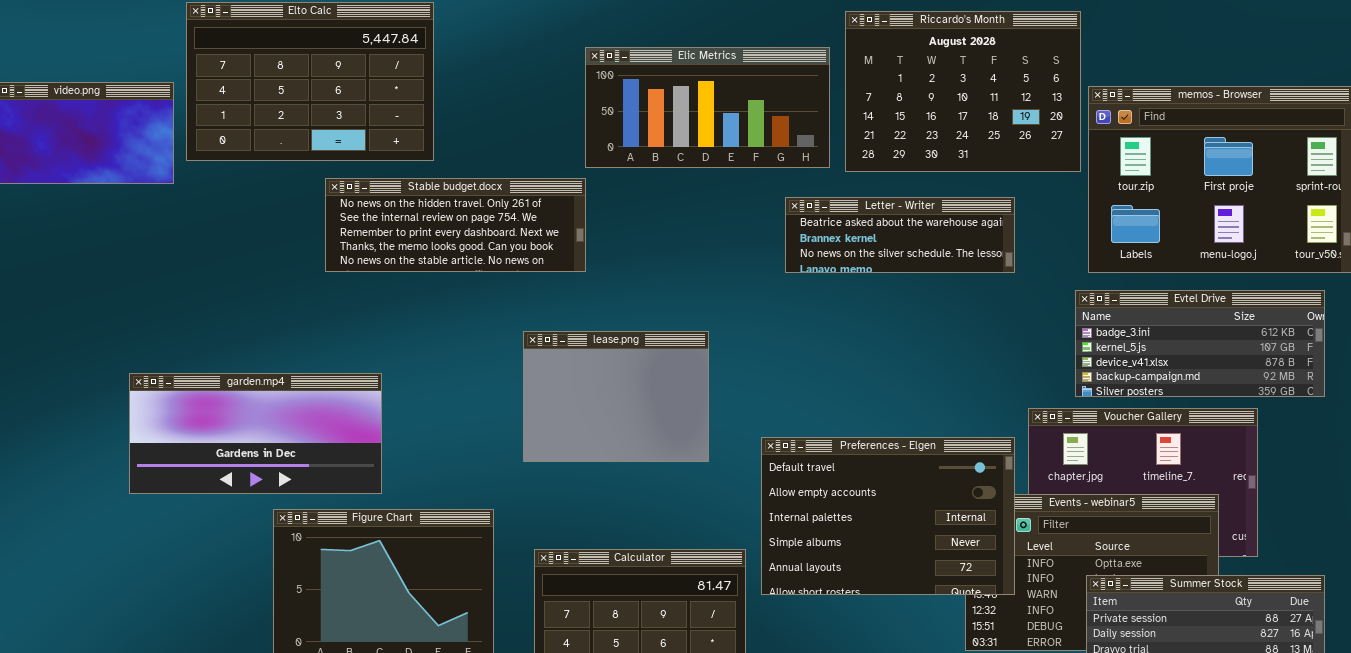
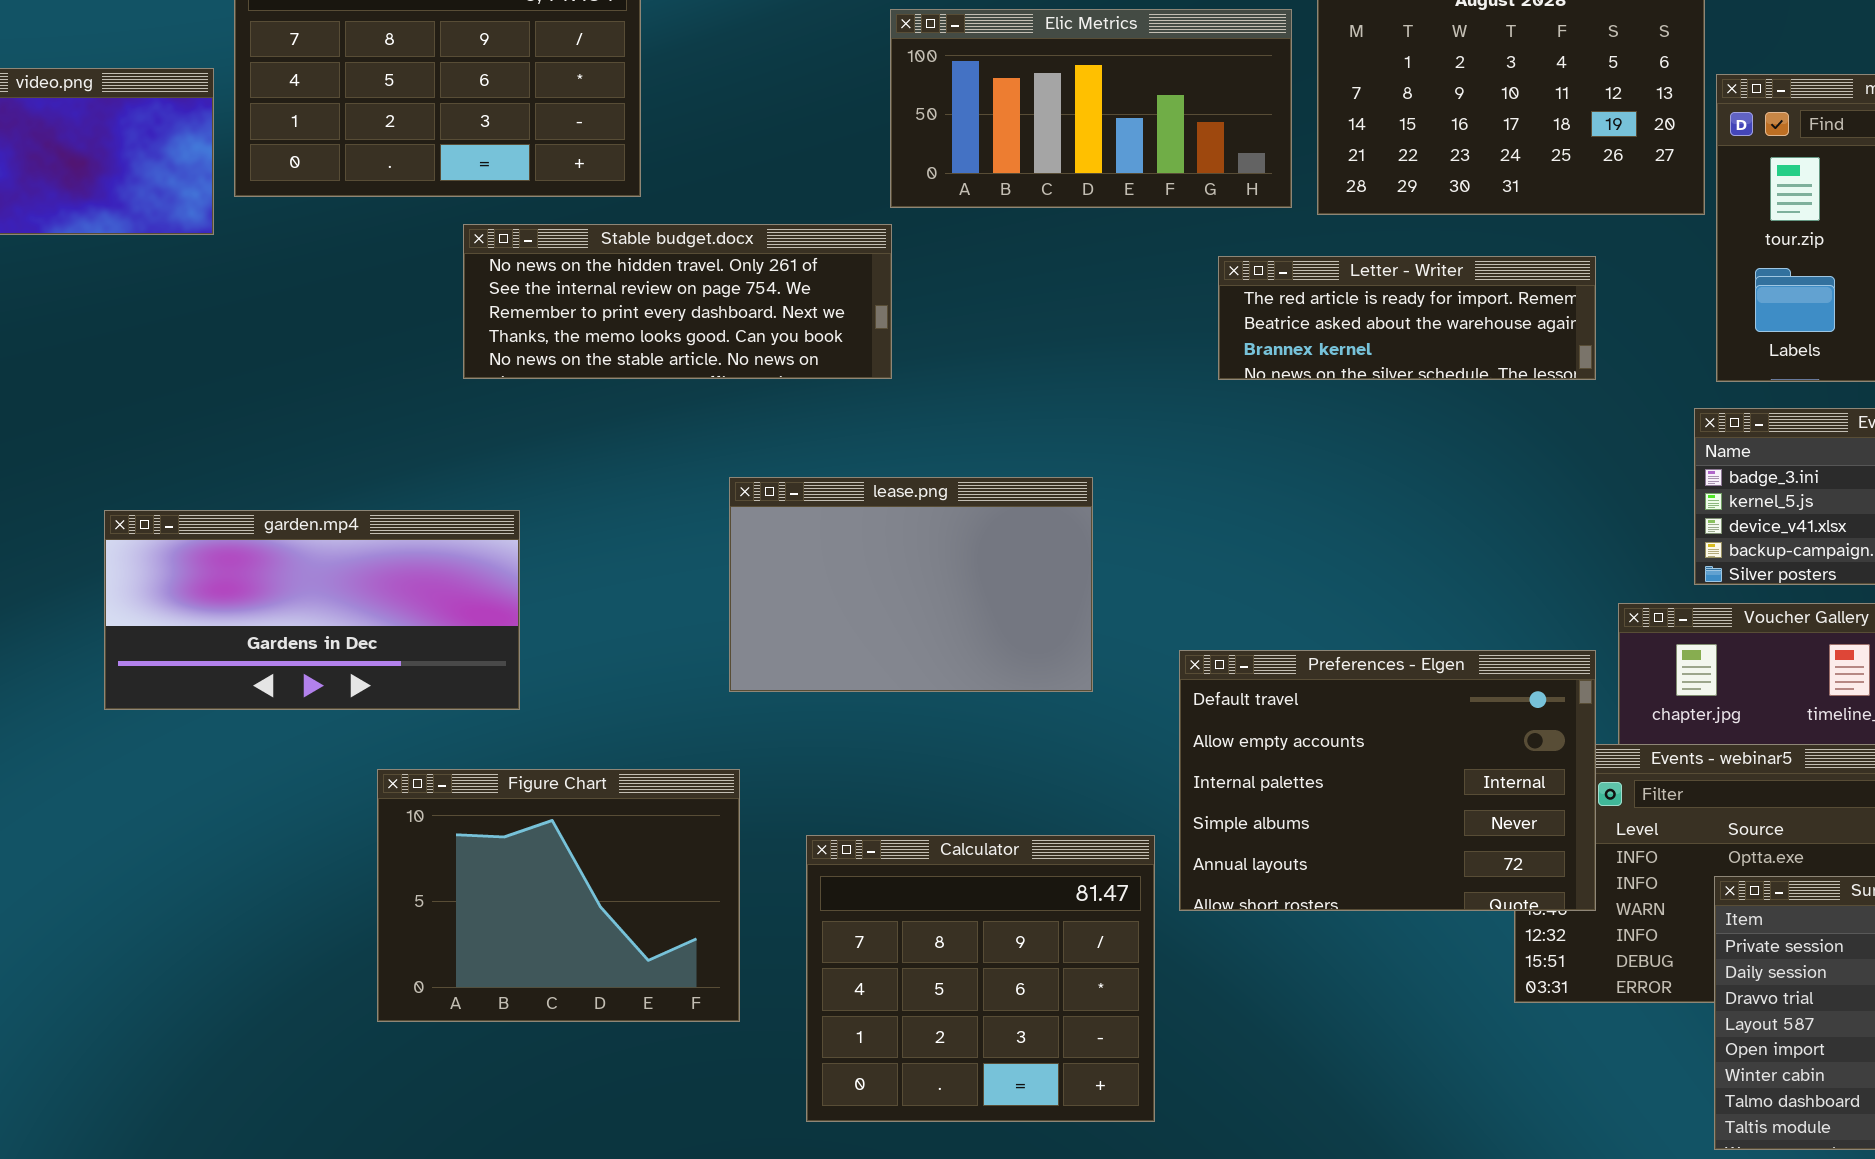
Letter - Writer: [785,197,1015,273] -> [1218,256,1596,380], scrolled up 1 row
lease.png: [523,331,709,462] -> [729,477,1093,692], resized
garden.mp4: [129,373,382,494] -> [104,510,520,710], moved

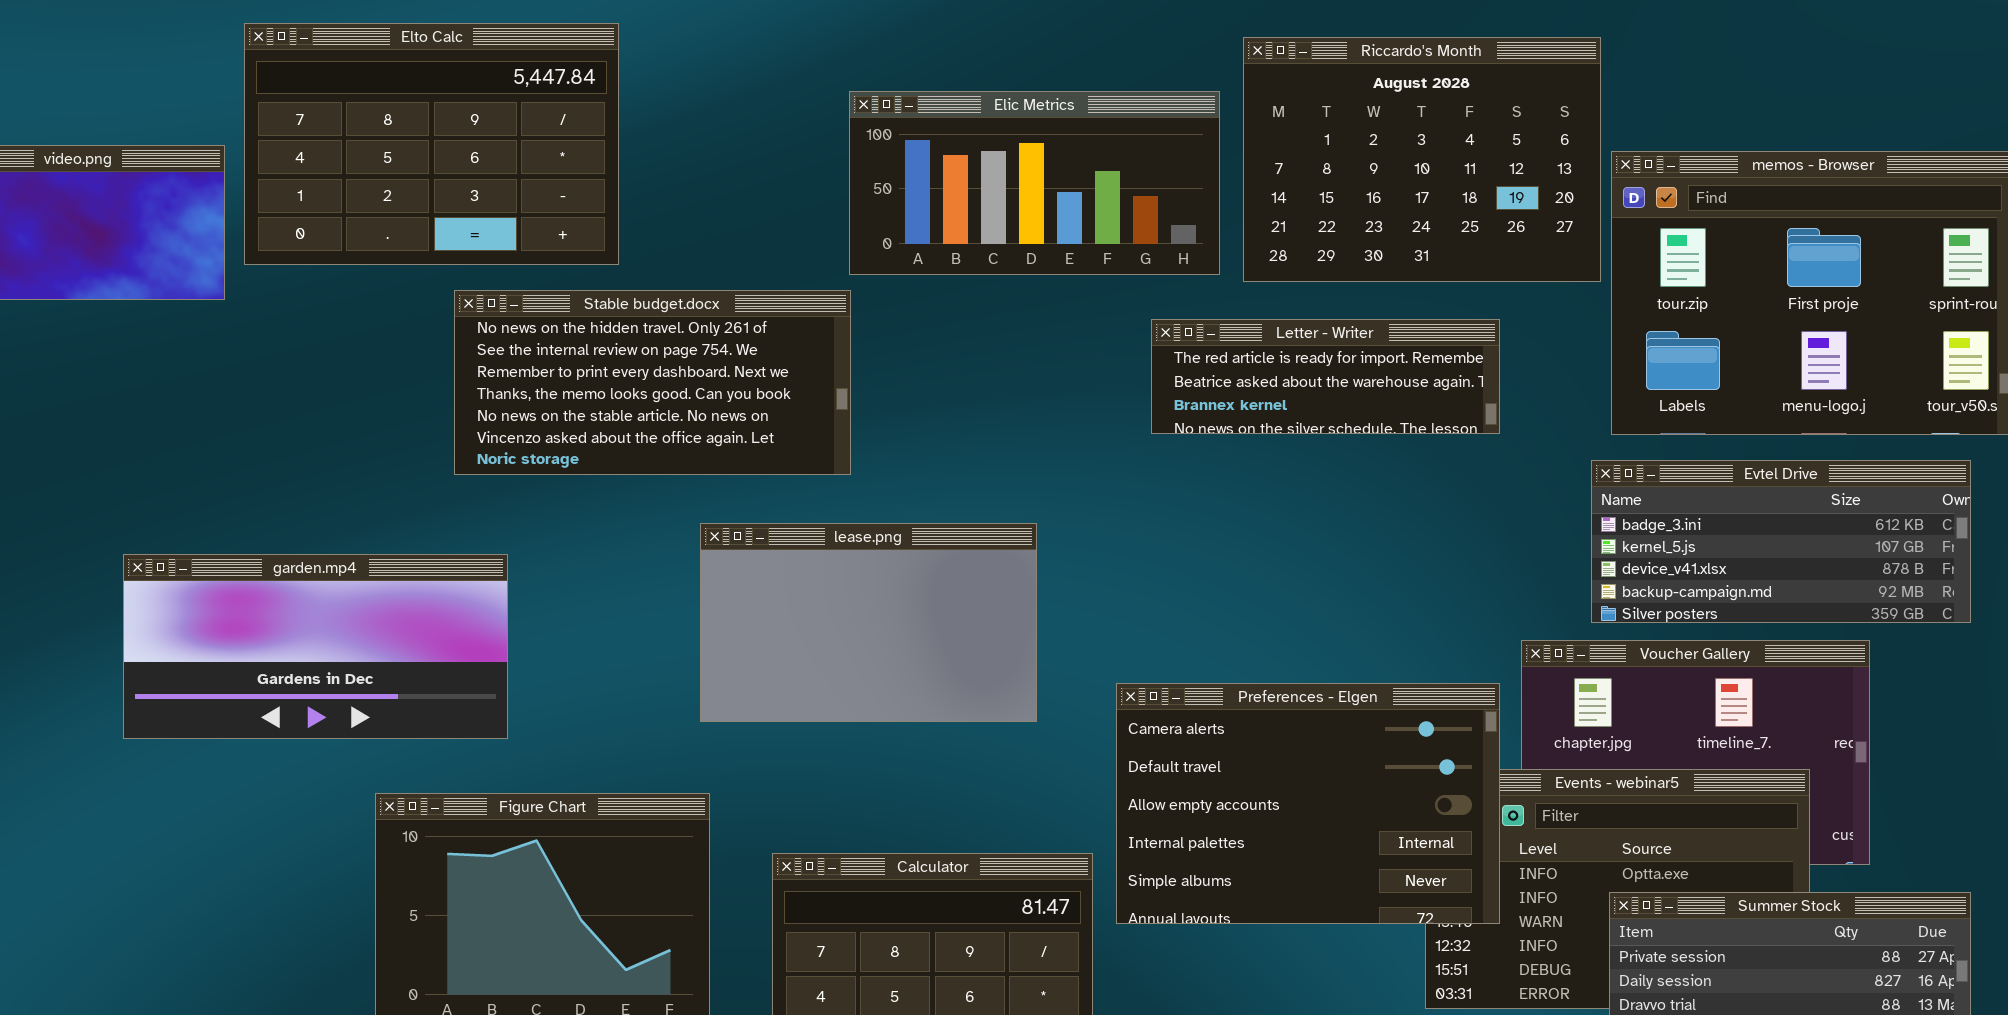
Stable budget.docx: [463,224,892,379] -> [454,290,851,475], resized
Preferences - Elgen: [1179,650,1596,911] -> [1116,683,1500,924], scrolled up 1 row

